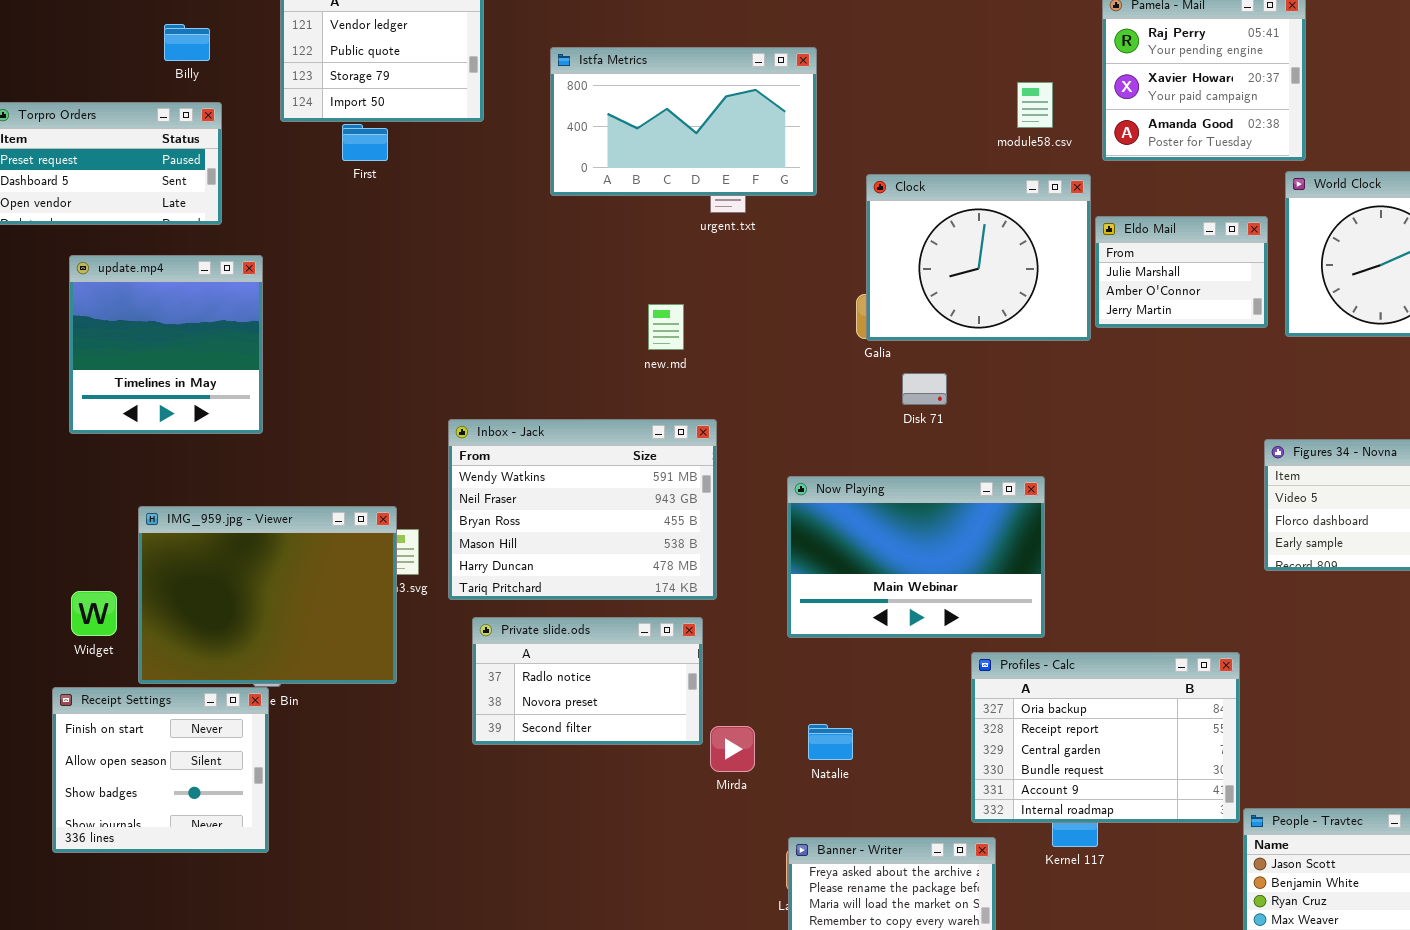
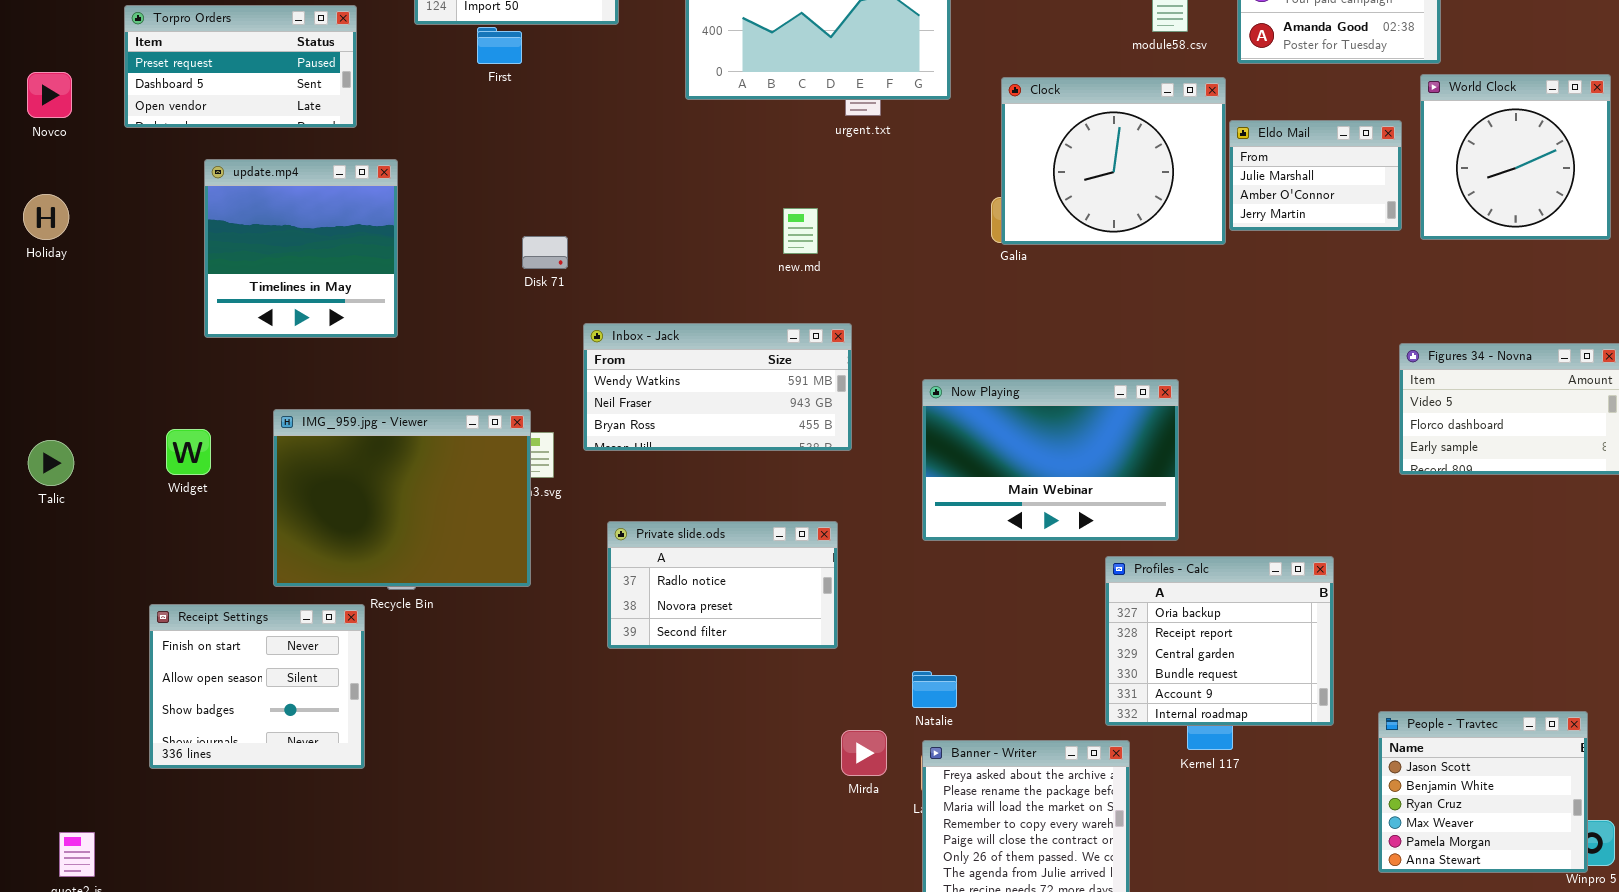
Disk 71: [902,373,947,405] -> [522,236,568,269], moved
Inbox - Jack: [448,419,717,600] -> [583,323,852,451], resized
Widget: [71,591,117,636] -> [166,429,211,475], moved
Profiles - Calc: [971,652,1240,823] -> [1105,556,1334,726], resized
Receipt Settings: [52,687,269,853] -> [149,604,365,769], moved
Natalie: [808,724,853,760] -> [912,671,957,708], moved
Mirda: [710,726,755,772] -> [841,730,887,776], moved

